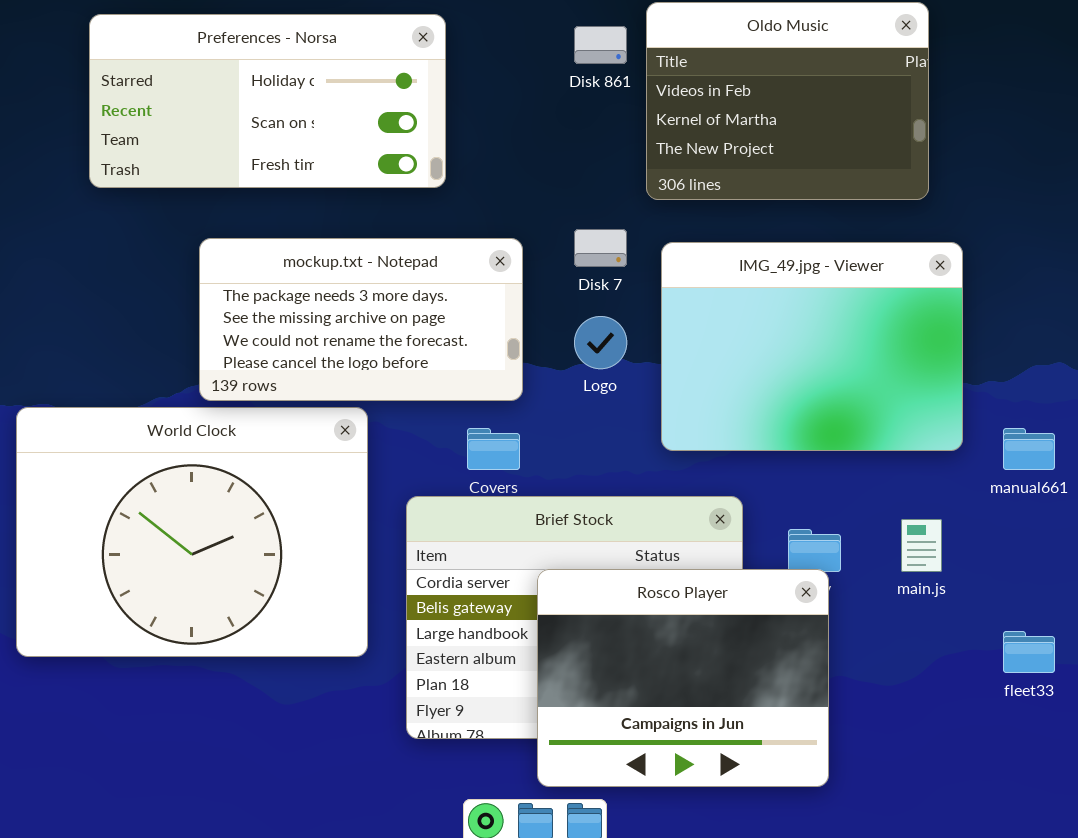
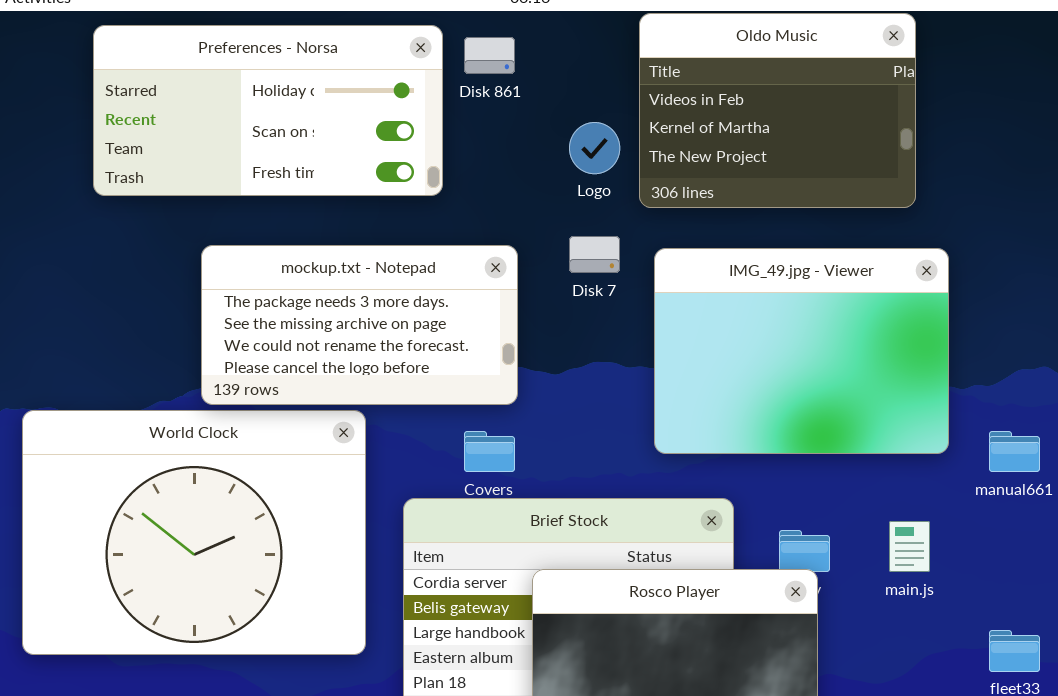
Disk 861: [574,26,627,64] -> [464,37,515,74], moved
Logo: [574,316,627,369] -> [569,122,620,174], moved

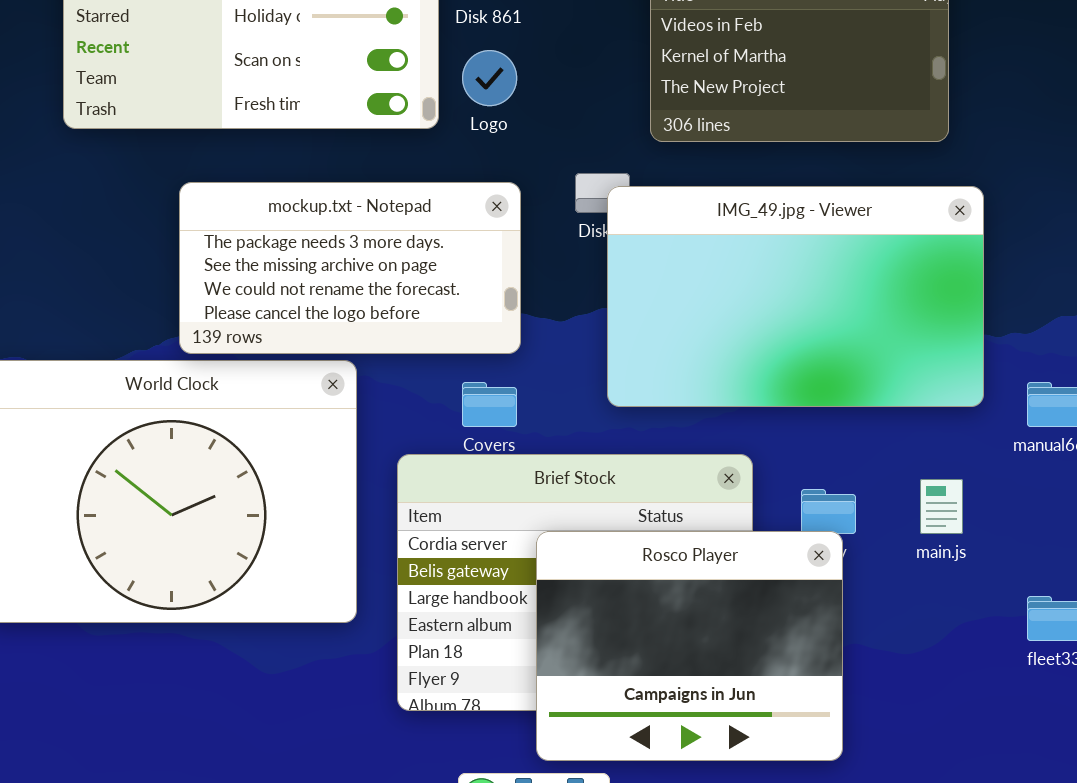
Logo: [569,122,620,174] -> [462,50,517,106], moved
IMG_49.jpg - Viewer: [654,248,949,454] -> [607,186,984,407], resized

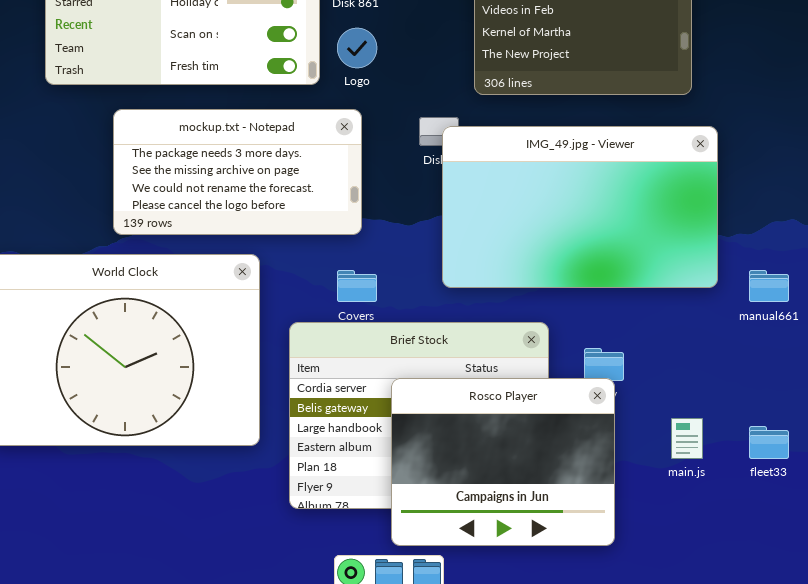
mockup.txt - Notepad: [179,182,521,354] -> [113,109,362,235], moved
main.js: [920,479,963,534] -> [671,418,703,459], moved

